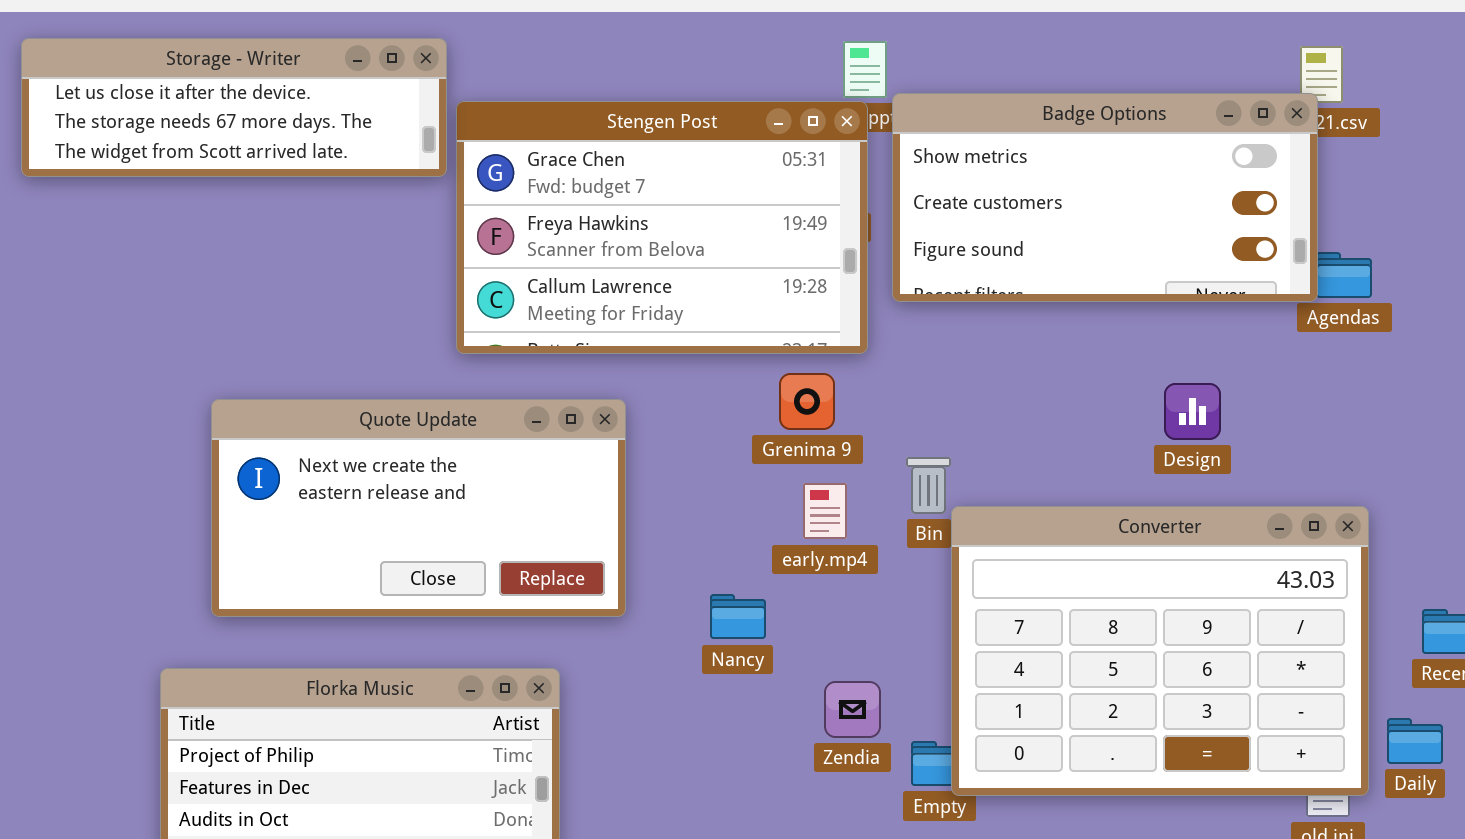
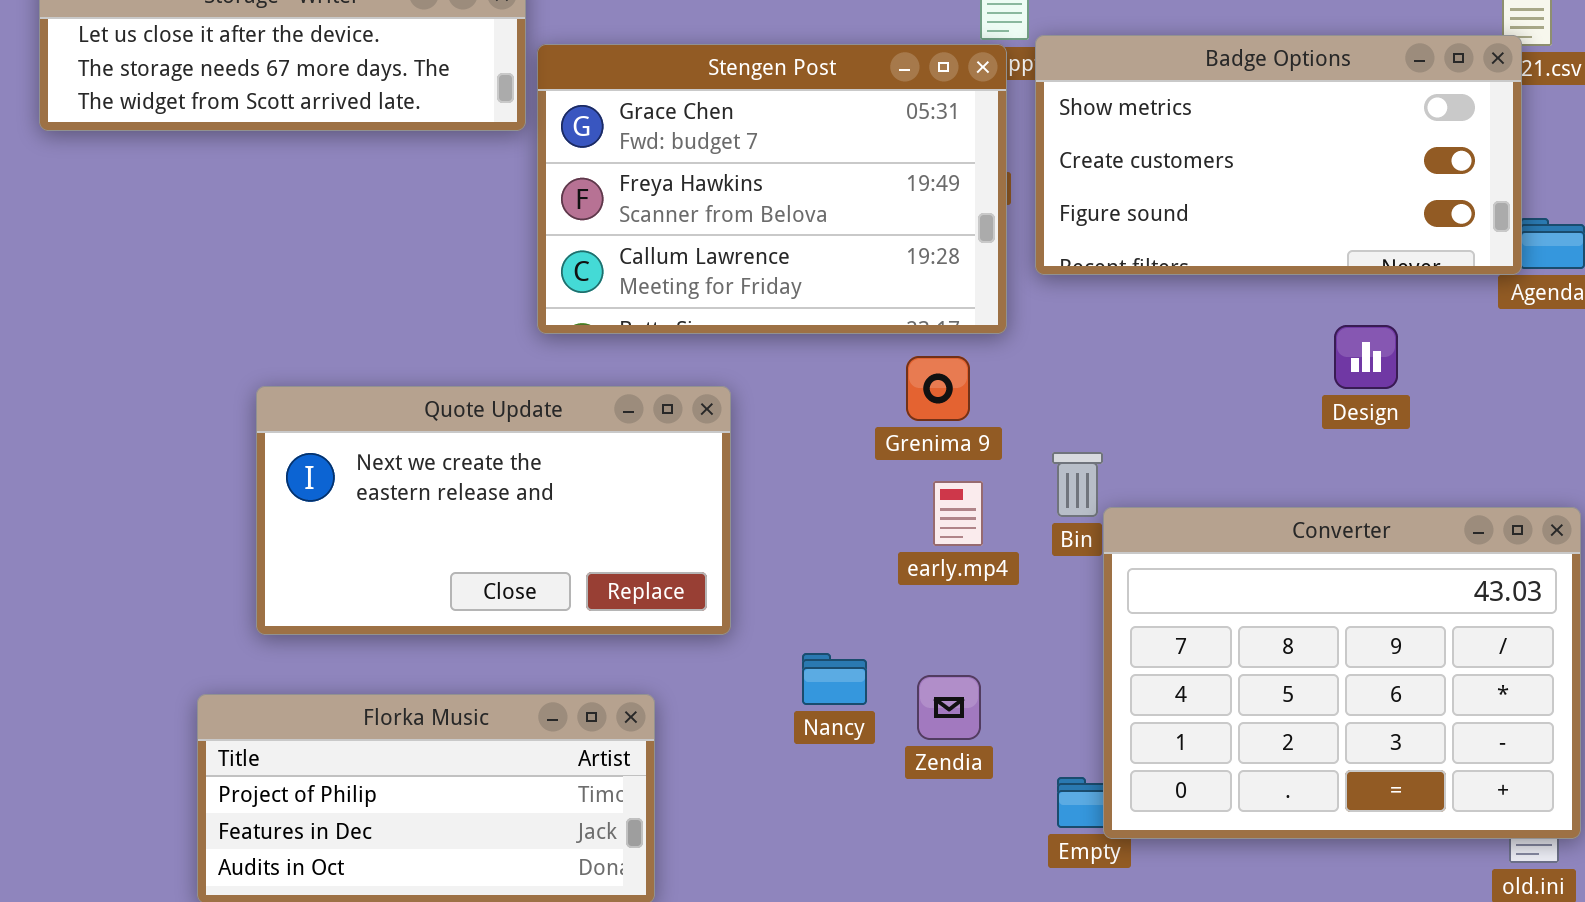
Design: [1164,383,1221,440] -> [1334,325,1398,389], moved
Nancy: [710,594,766,639] -> [802,653,867,705], moved
Zendia: [824,681,881,738] -> [917,675,981,740], moved

